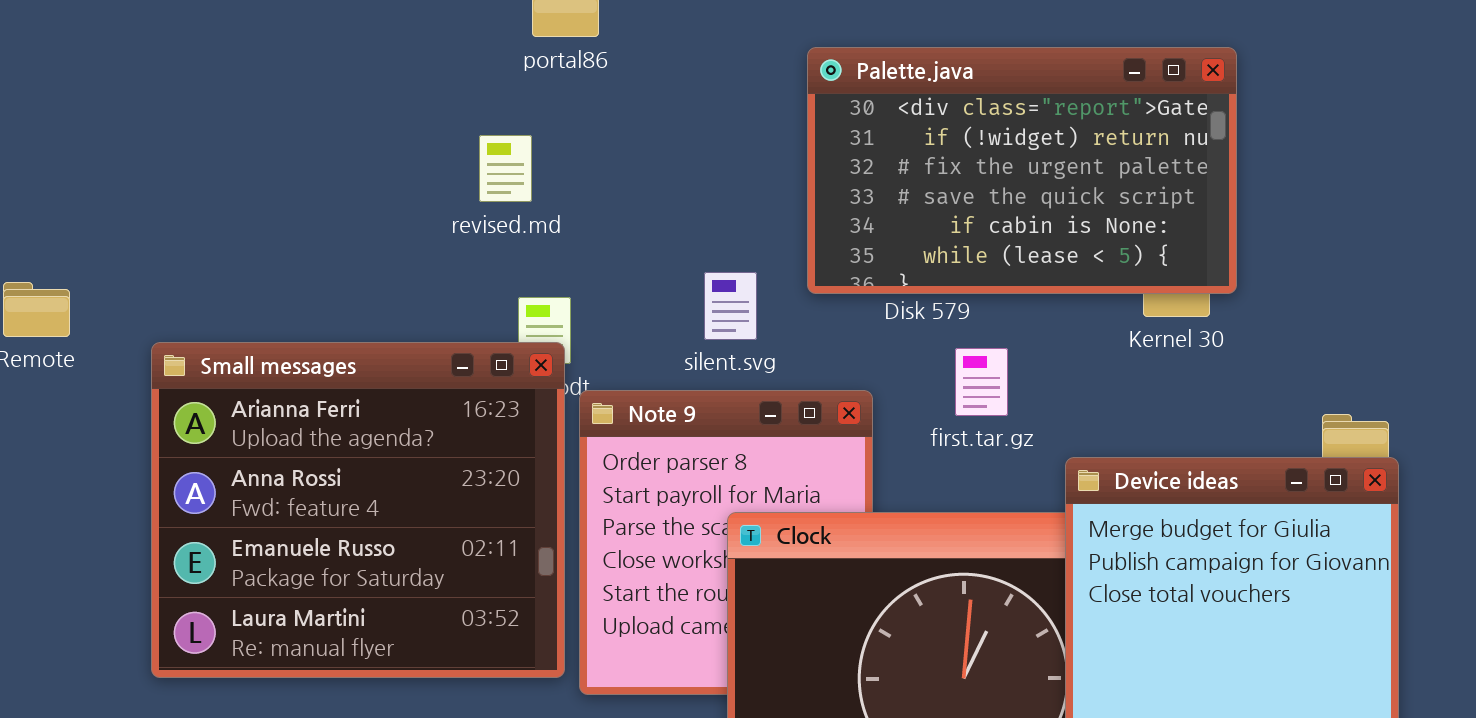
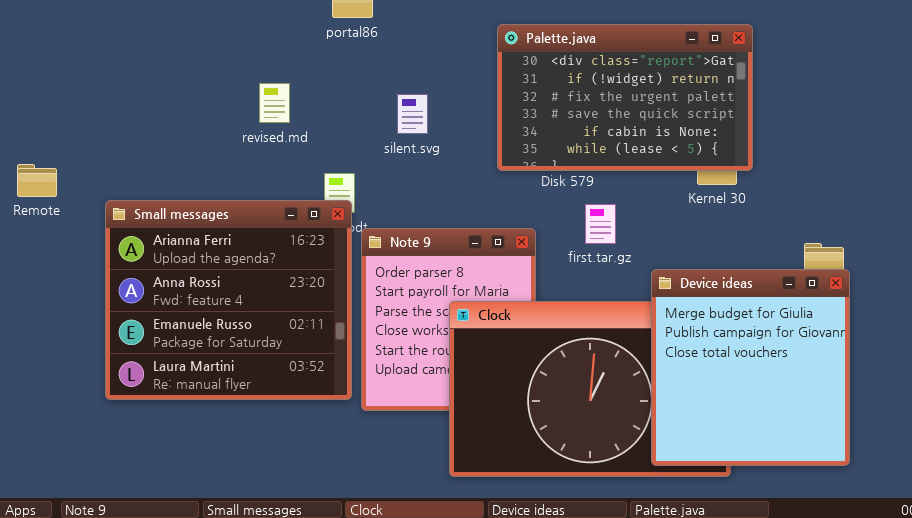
revised.md: [479,135,532,202] -> [259,83,290,123], moved
silent.svg: [704,272,757,340] -> [397,94,428,134], moved

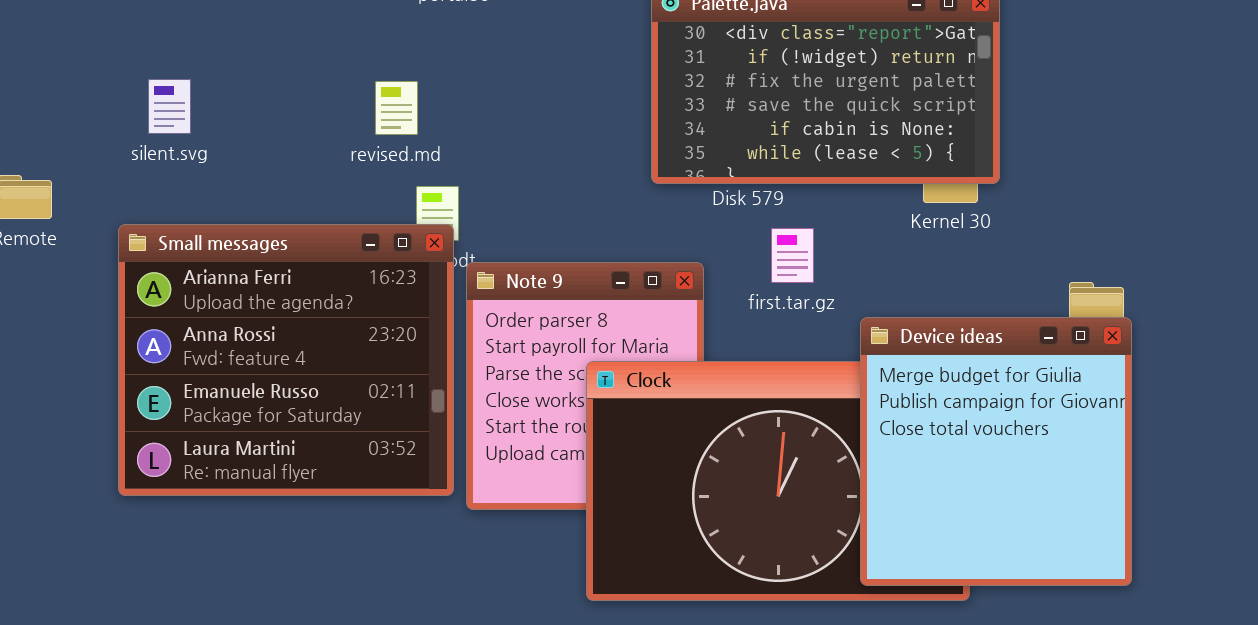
revised.md: [259,83,290,123] -> [375,81,418,135], moved
silent.svg: [397,94,428,134] -> [148,79,191,134], moved

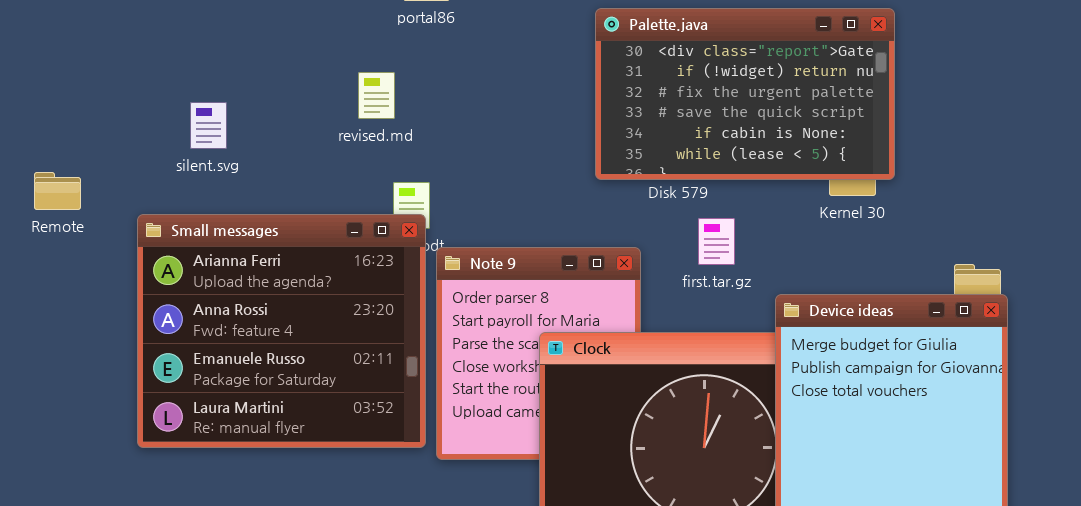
silent.svg: [148,79,191,134] -> [190,102,227,149], moved
revised.md: [375,81,418,135] -> [358,72,395,119], moved

